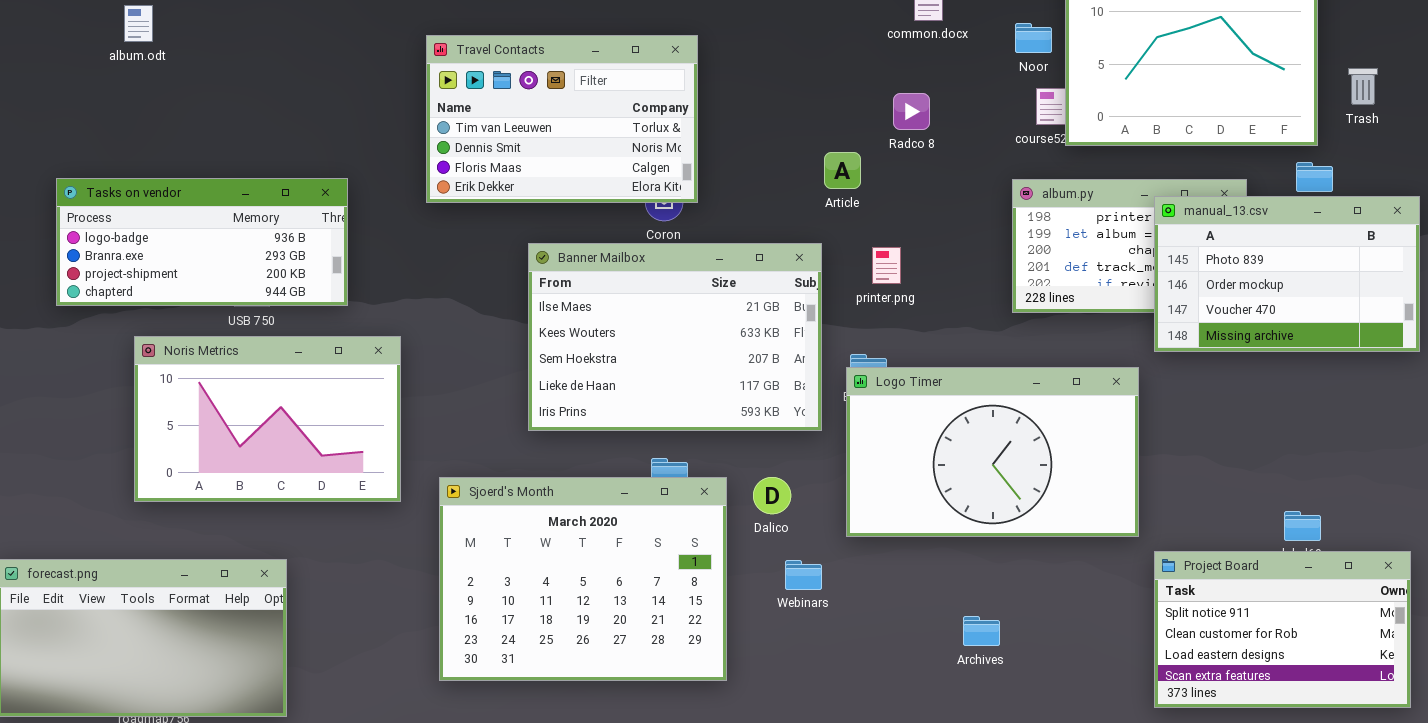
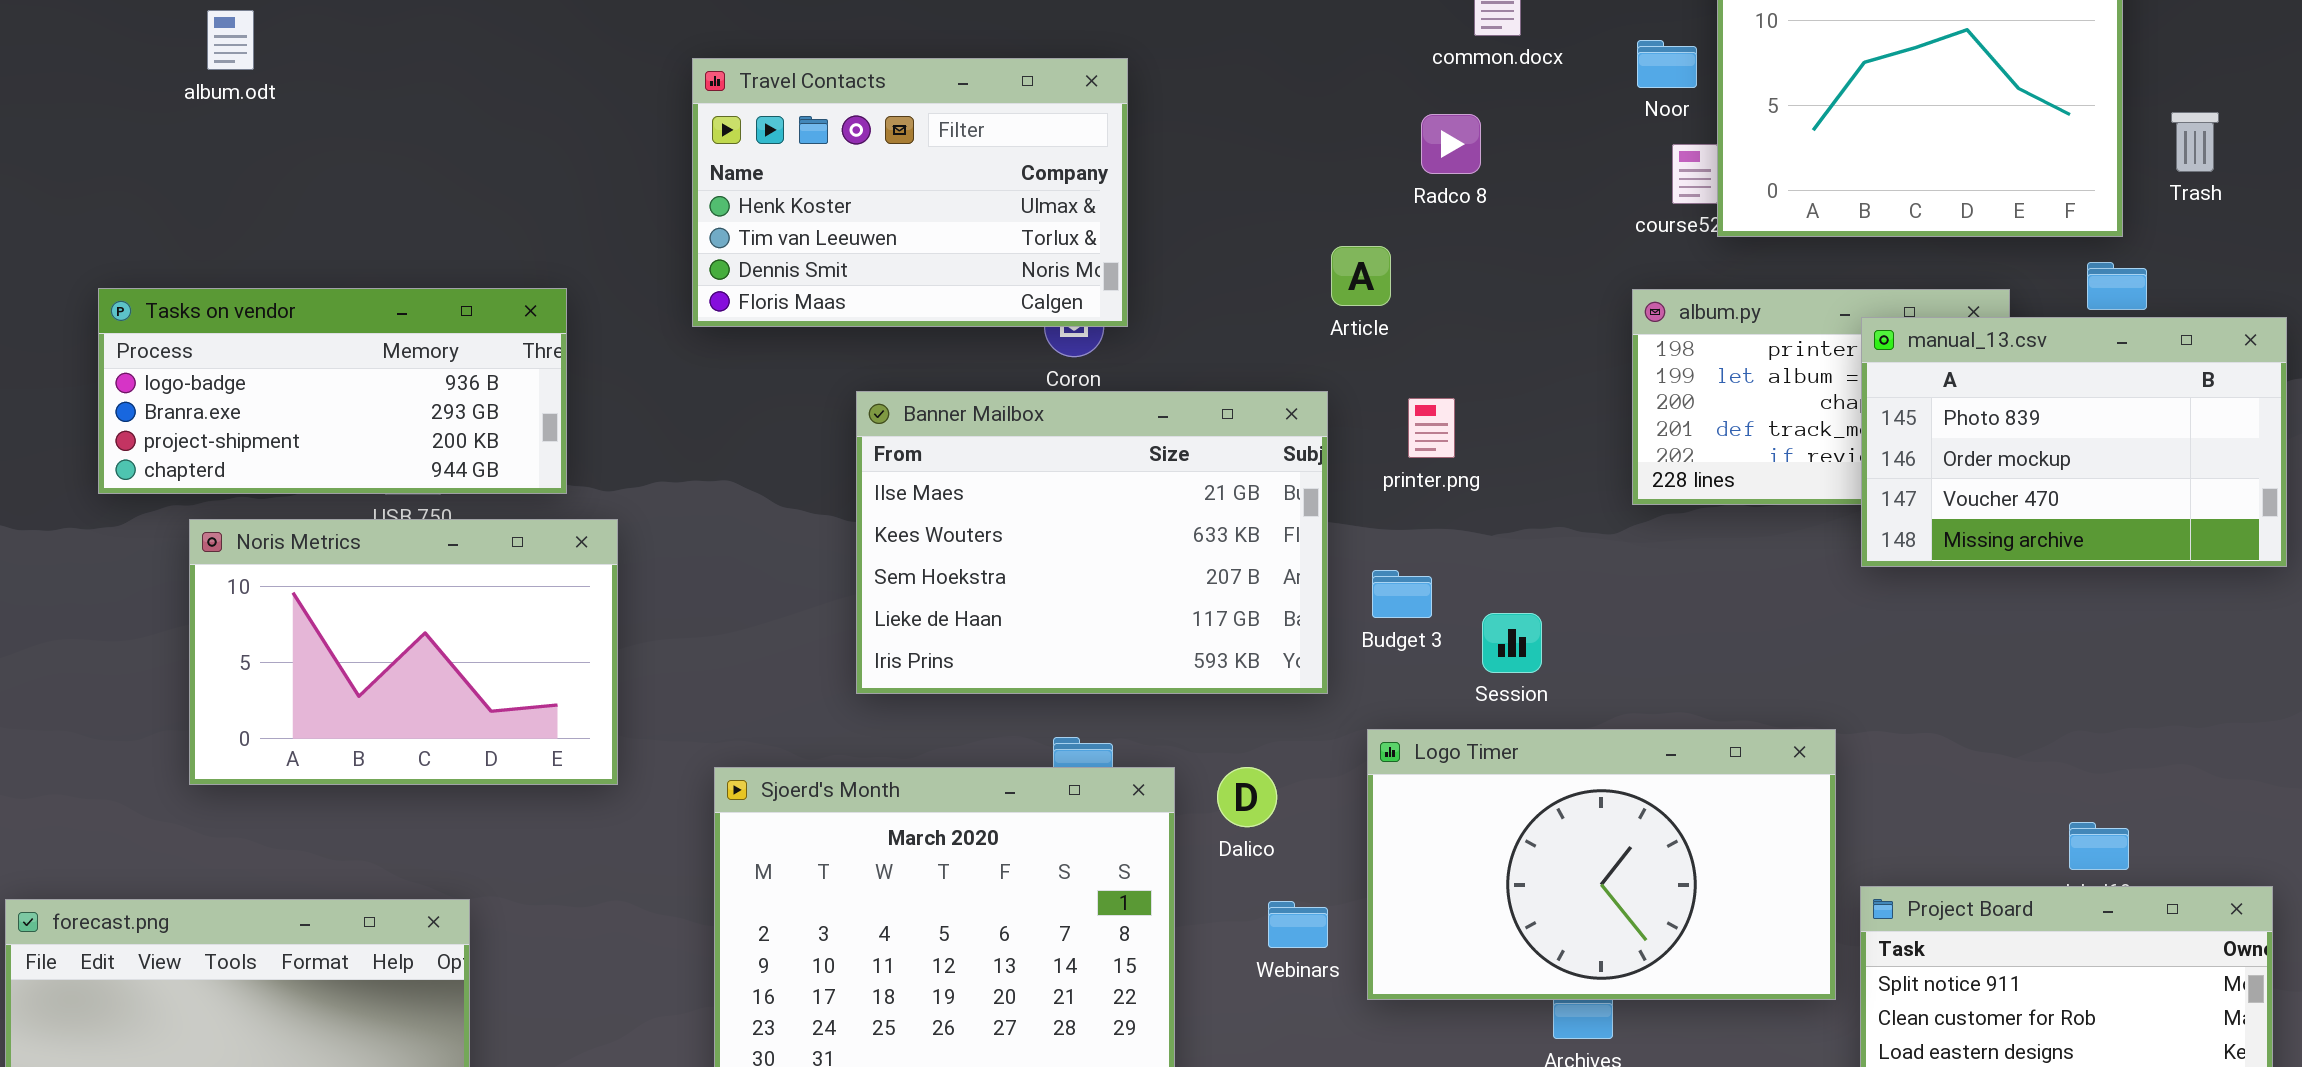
Travel Contacts: [426,35,698,203] -> [692,58,1128,327], scrolled up 1 row
Radco 8: [893,93,930,130] -> [1421,114,1481,174], moved
Noris Metrics: [134,336,401,502] -> [189,519,618,785], moved
Logo Timer: [846,367,1139,537] -> [1367,729,1836,1000], moved

